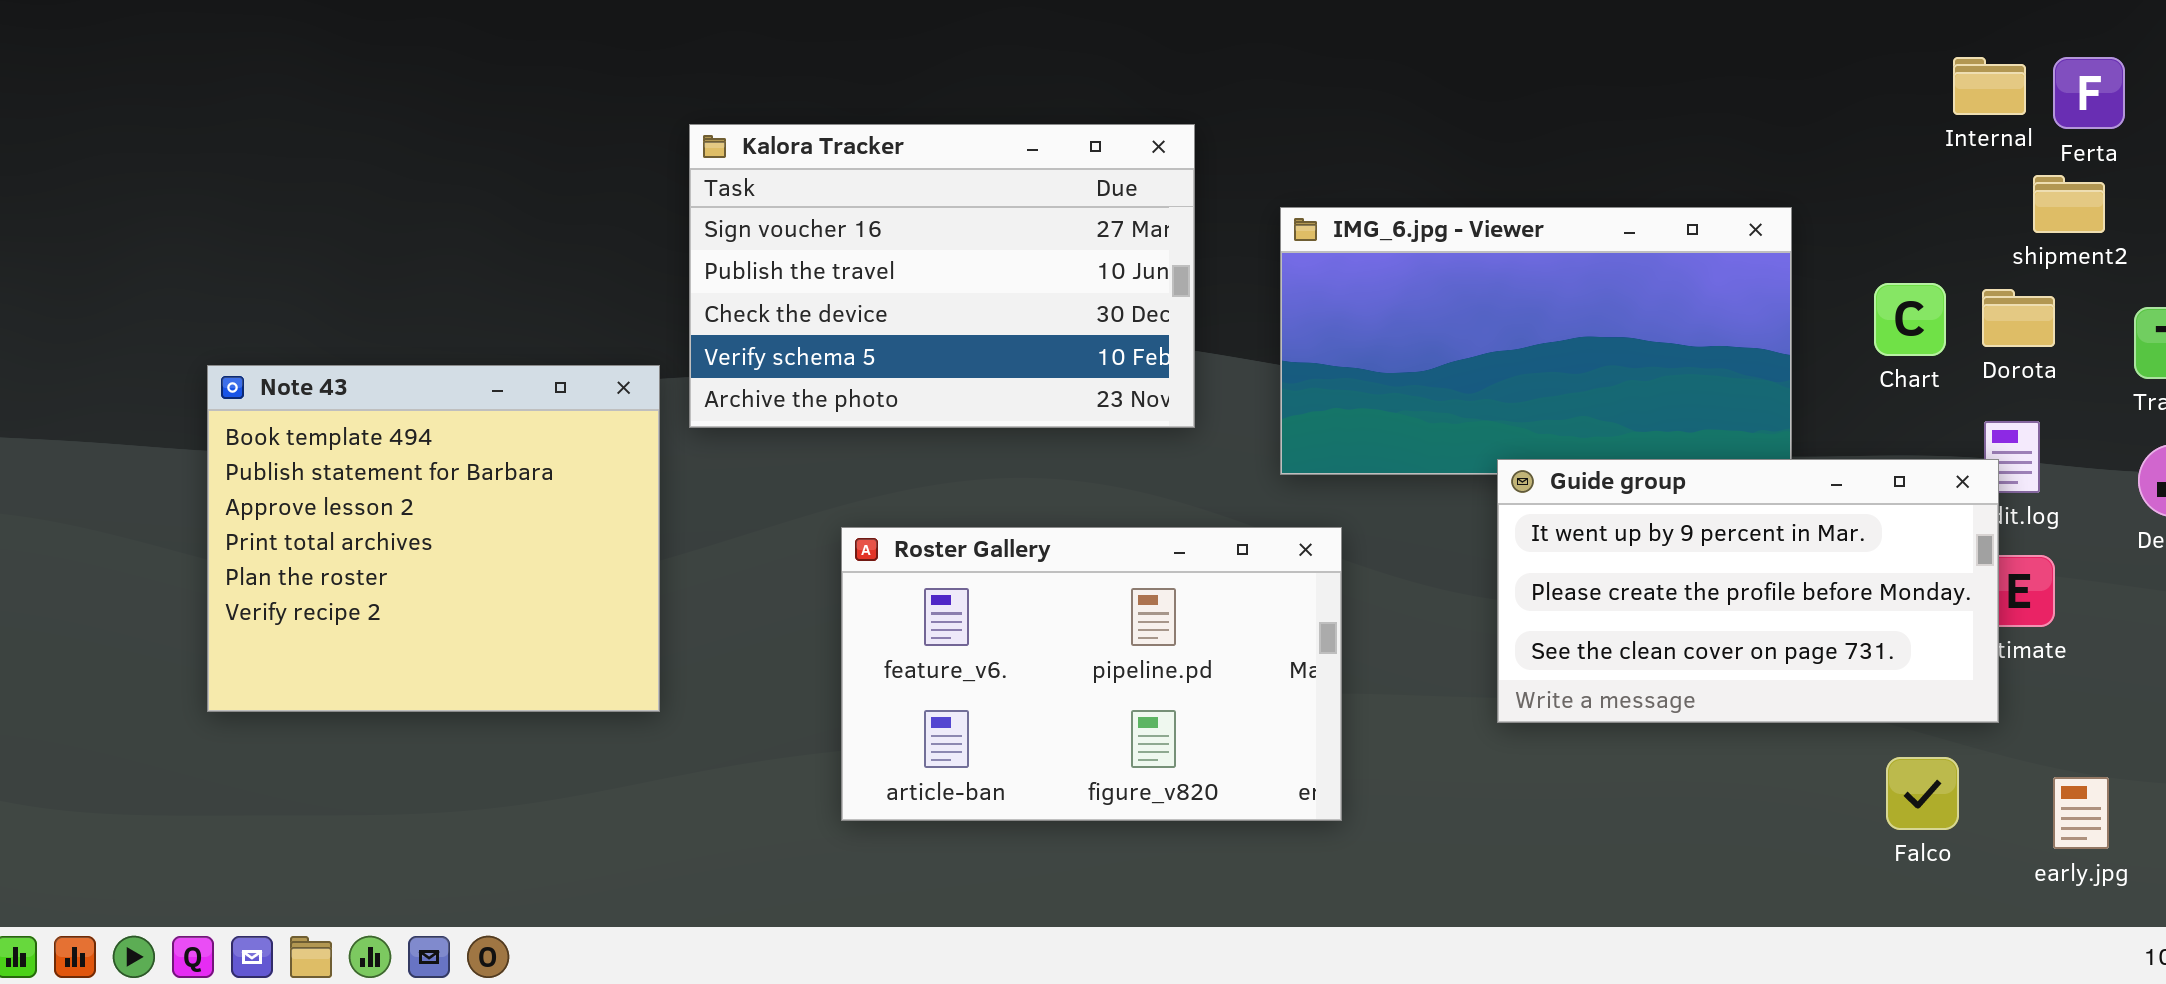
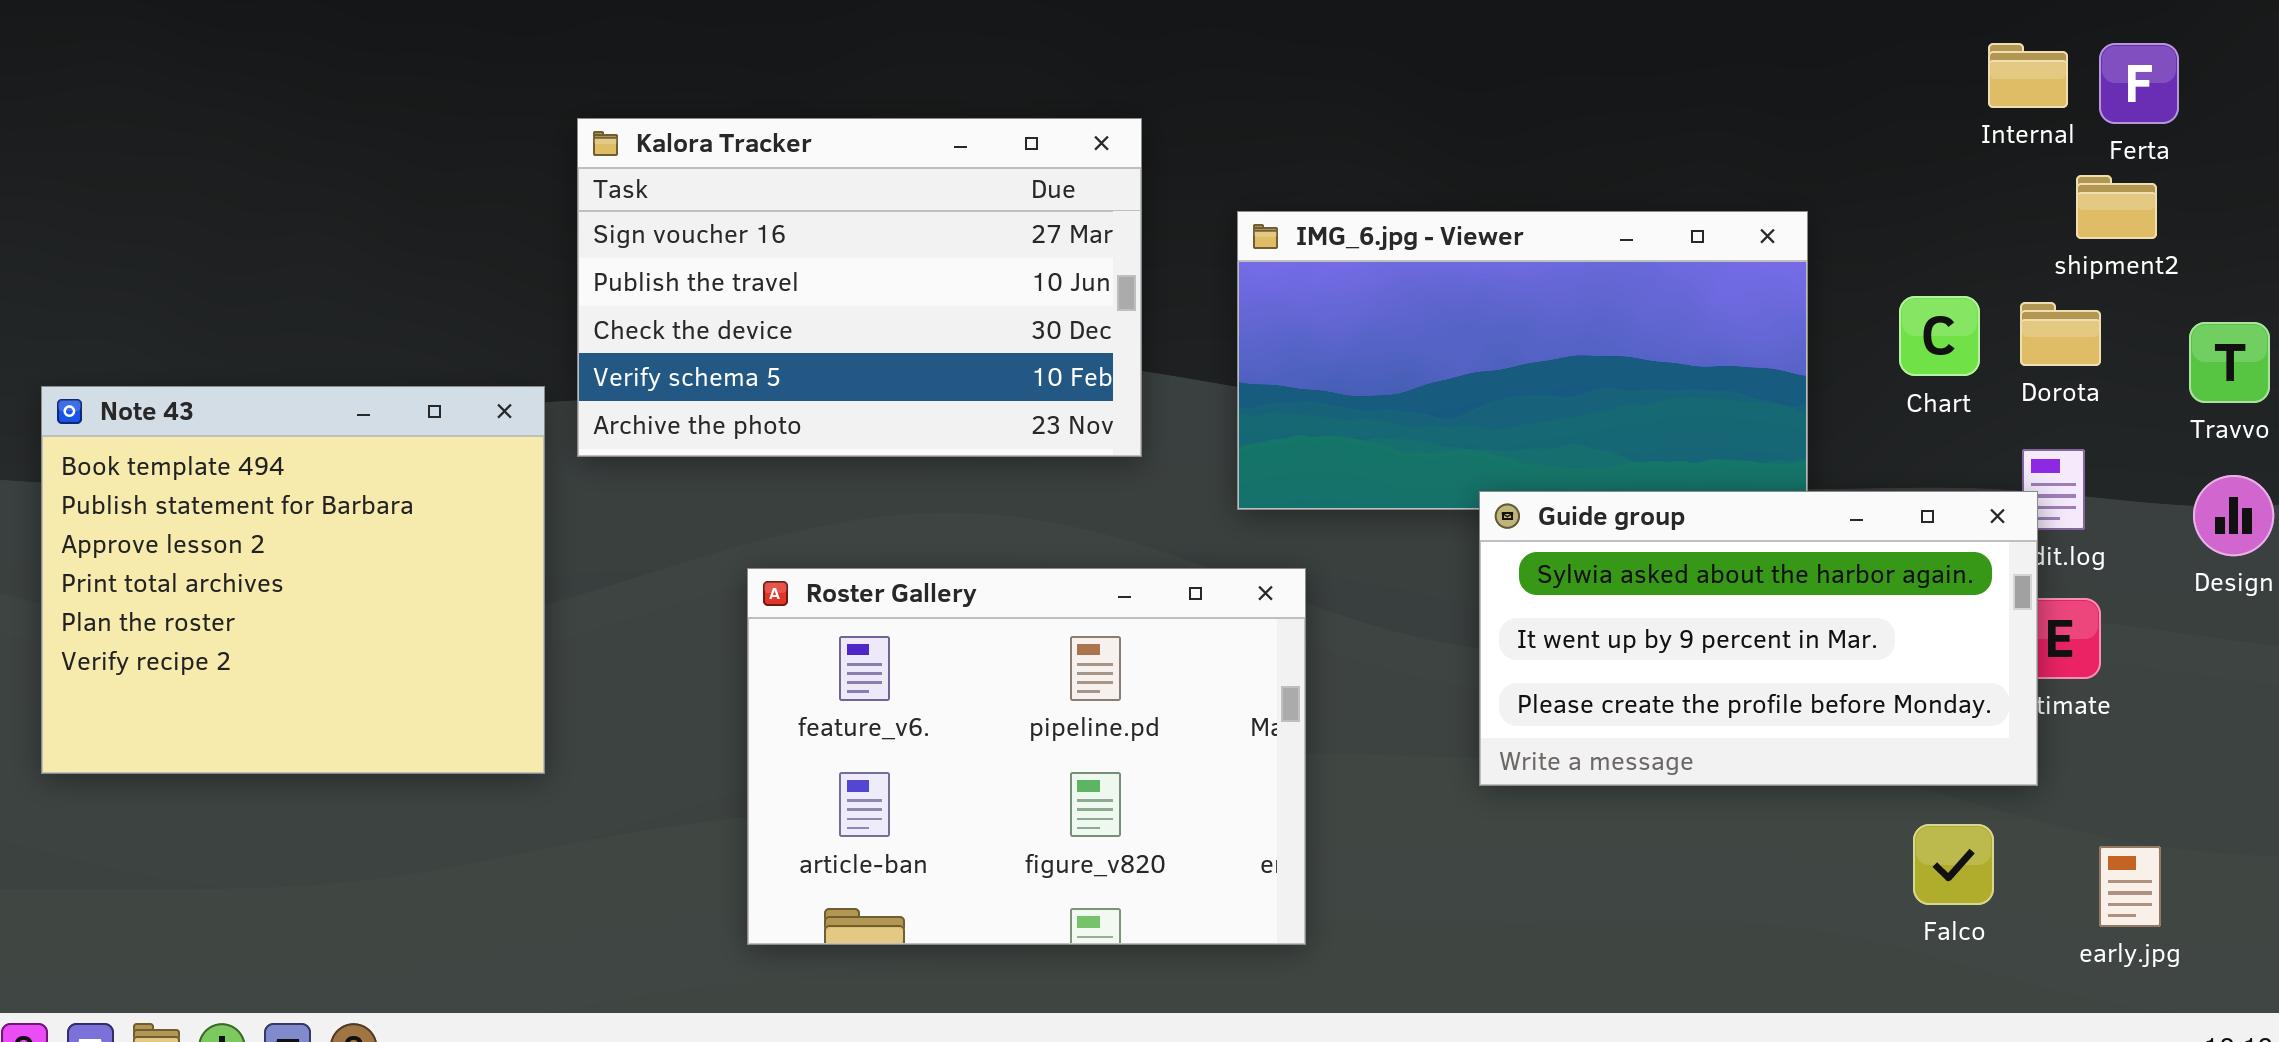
Guide group: [1497,459,1999,723] -> [1479,491,2038,786], scrolled up 1 row
Roster Gallery: [841,527,1342,821] -> [747,568,1306,945], resized

